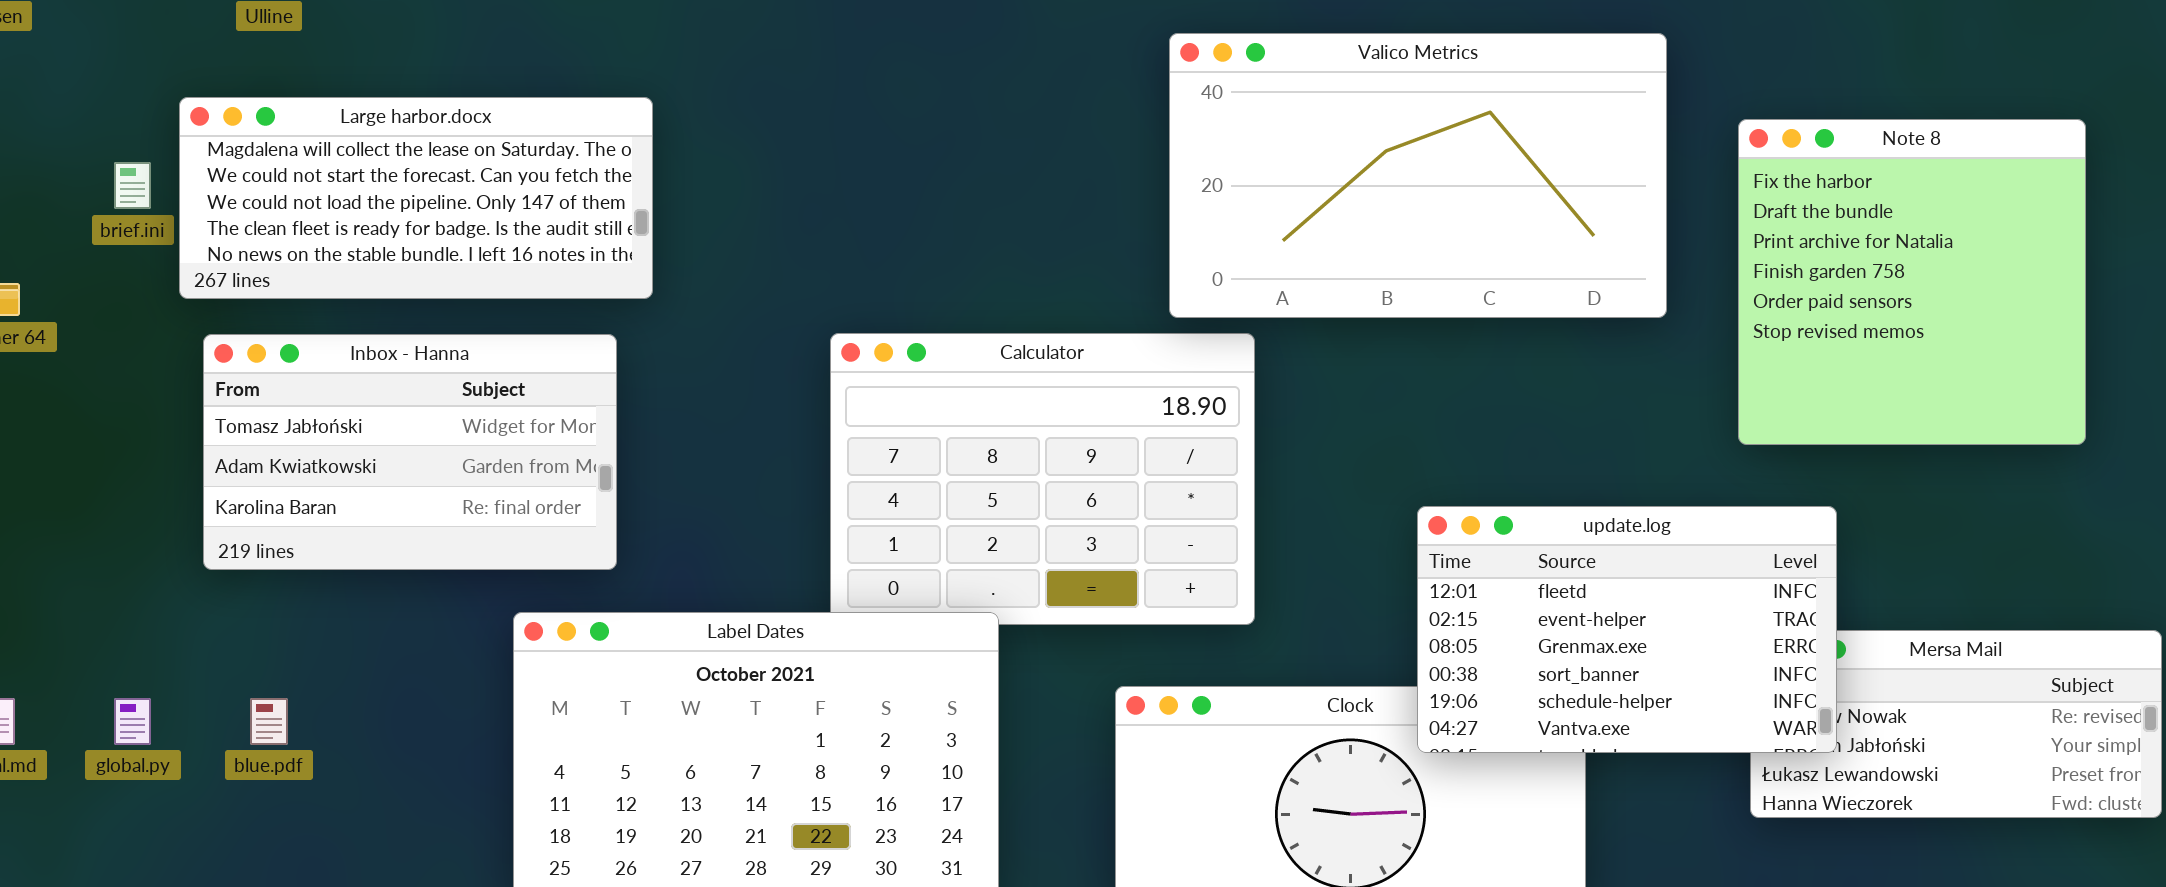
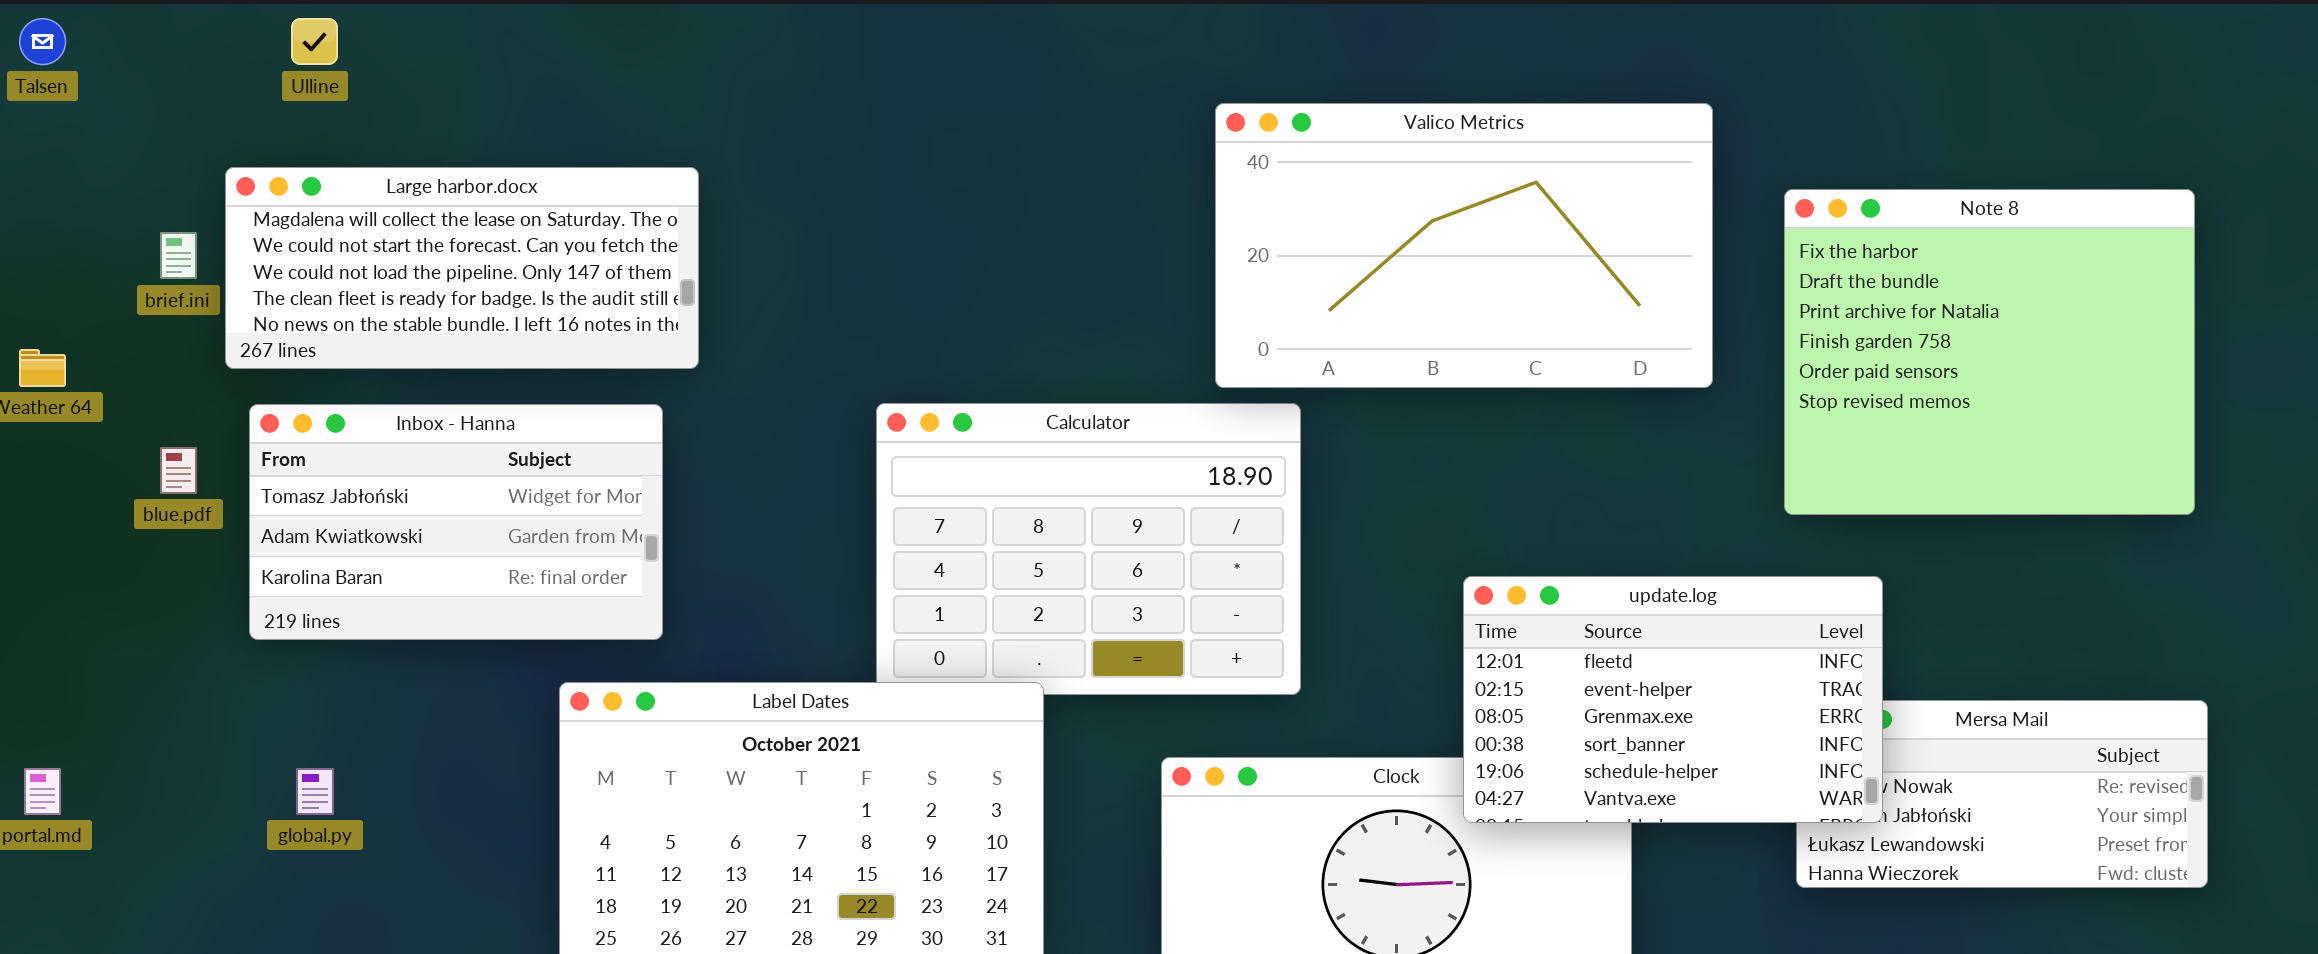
Note 8: [1738,119,2086,445] -> [1784,189,2195,515], resized
global.py: [114,698,151,745] -> [296,768,334,815], moved
blue.pdf: [250,698,288,745] -> [160,447,197,494], moved

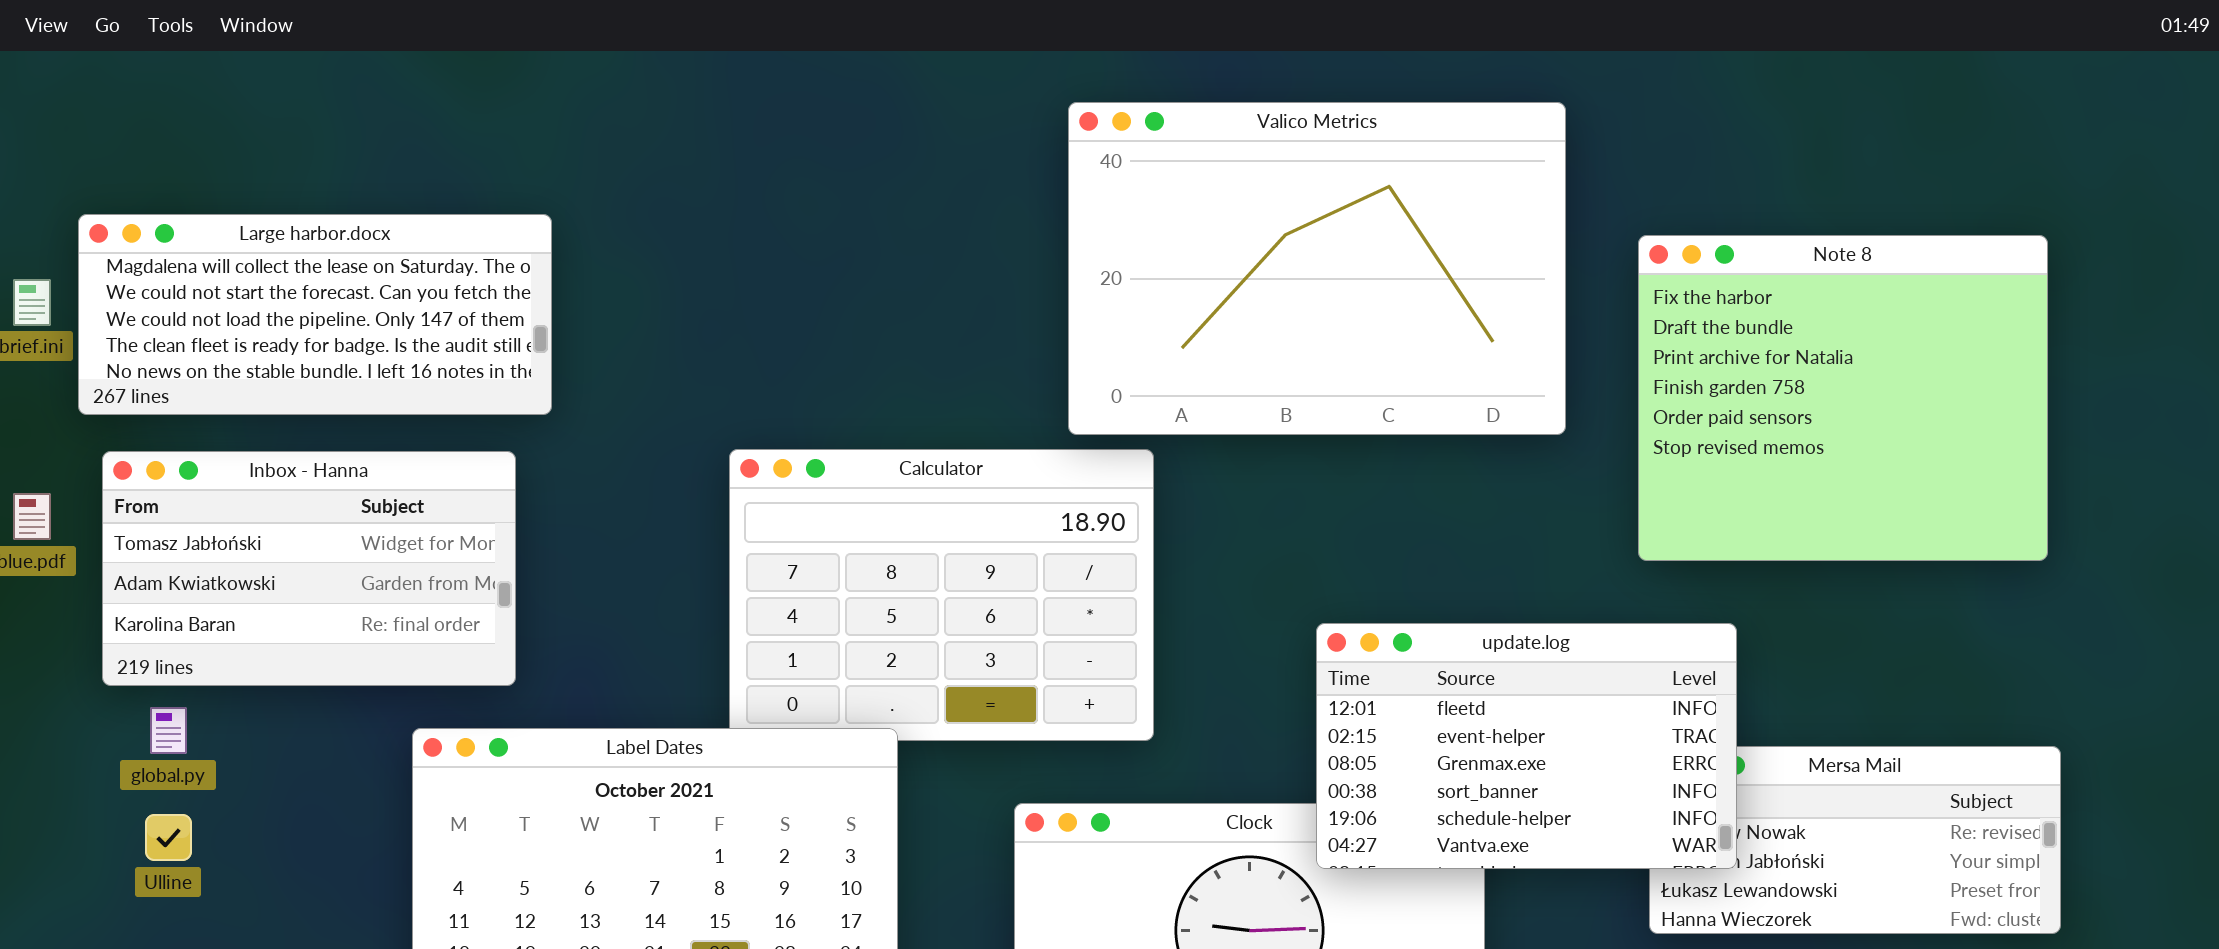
Ulline: [291,18,338,65] -> [145,814,192,861], moved
Valico Metrics: [1215,103,1713,388] -> [1068,102,1566,435], resized
global.py: [296,768,334,815] -> [150,707,187,754], moved

